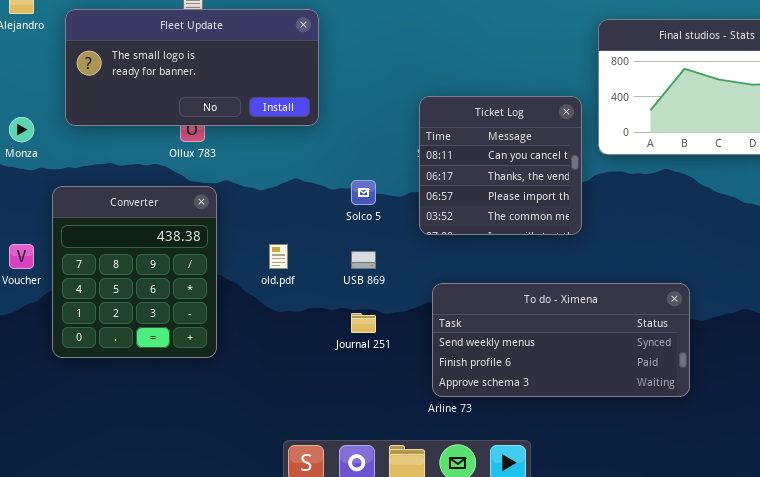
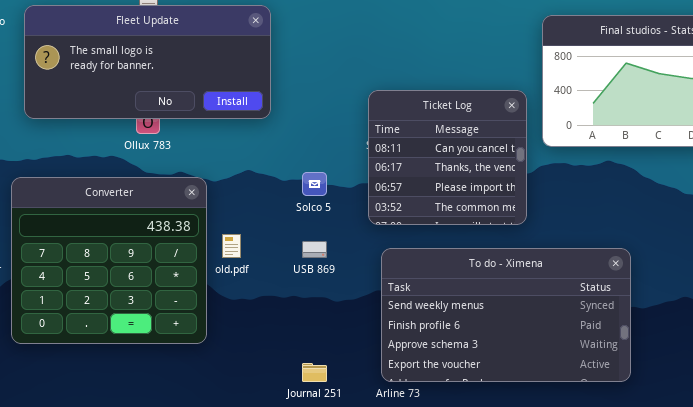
Converter: [52,186,217,358] -> [11,177,207,344], resized
To do - Ximena: [432,283,690,397] -> [381,248,631,382], resized
Journal 251: [351,313,376,333] -> [302,363,327,382], moved

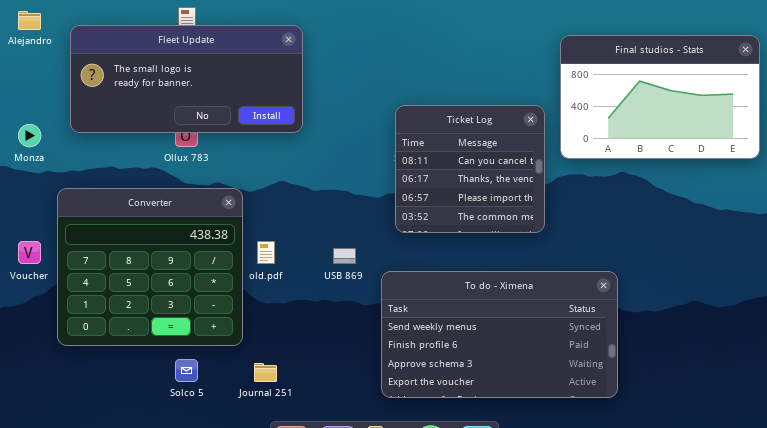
Solco 5: [302,172,327,196] -> [175,359,198,382], moved
To do - Ximena: [381,248,631,382] -> [381,271,618,398], moved
Journal 251: [302,363,327,382] -> [254,363,277,382], moved

